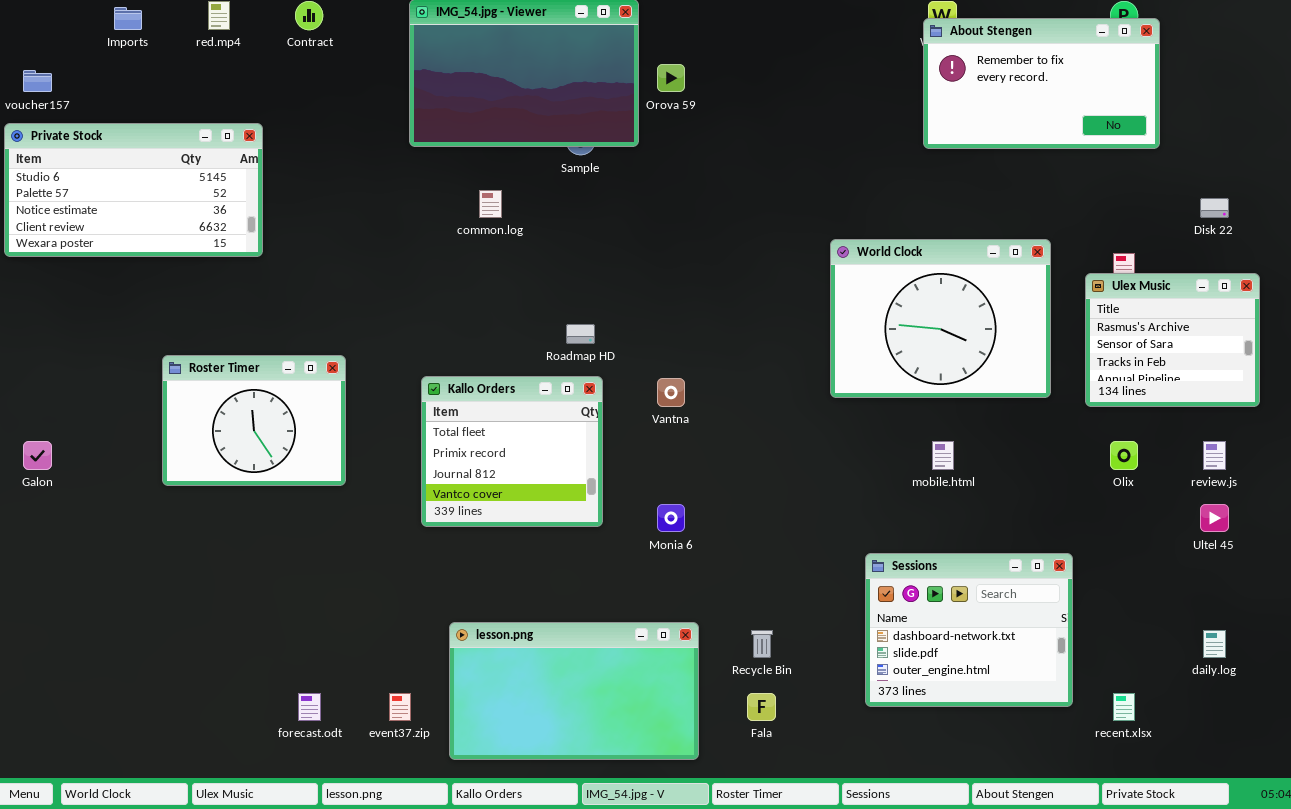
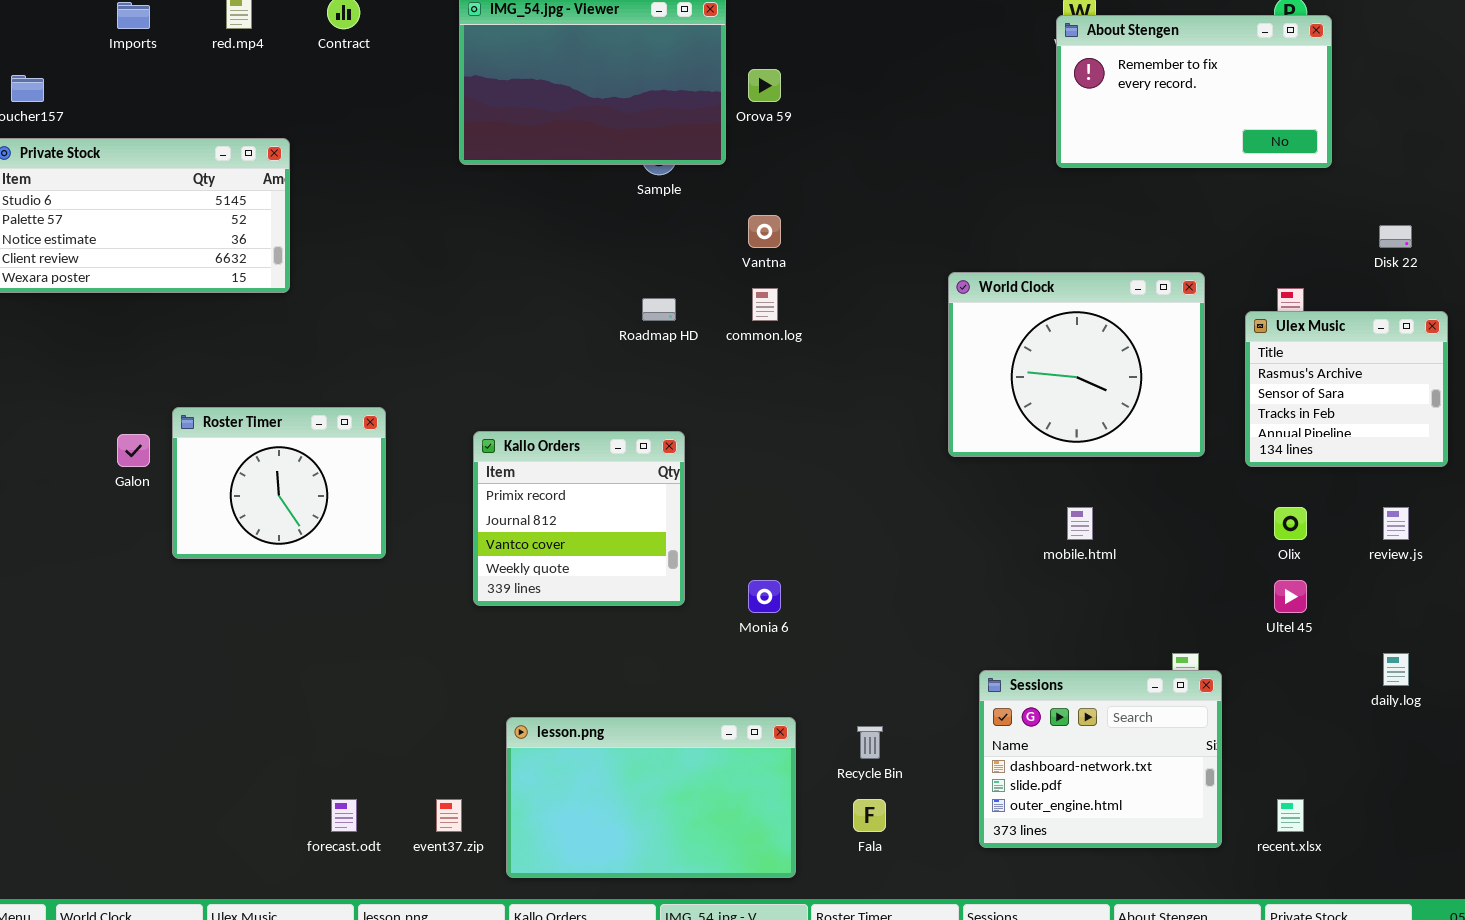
common.log: [479,190,502,218] -> [752,288,778,321], moved
Roadmap HD: [566,324,595,344] -> [642,298,676,321], moved
Kallo Orders: [421,376,603,527] -> [473,431,685,606], scrolled down 1 row
Vantna: [657,378,685,407] -> [748,215,781,248], moved
Galon: [23,441,52,470] -> [117,434,150,467], moved
Ultel 45: [1200,504,1229,532] -> [1274,580,1307,613], moved
Sessions: [865,553,1073,707] -> [979,670,1222,848], moved
daily.log: [1203,630,1226,658] -> [1383,653,1409,686], moved

